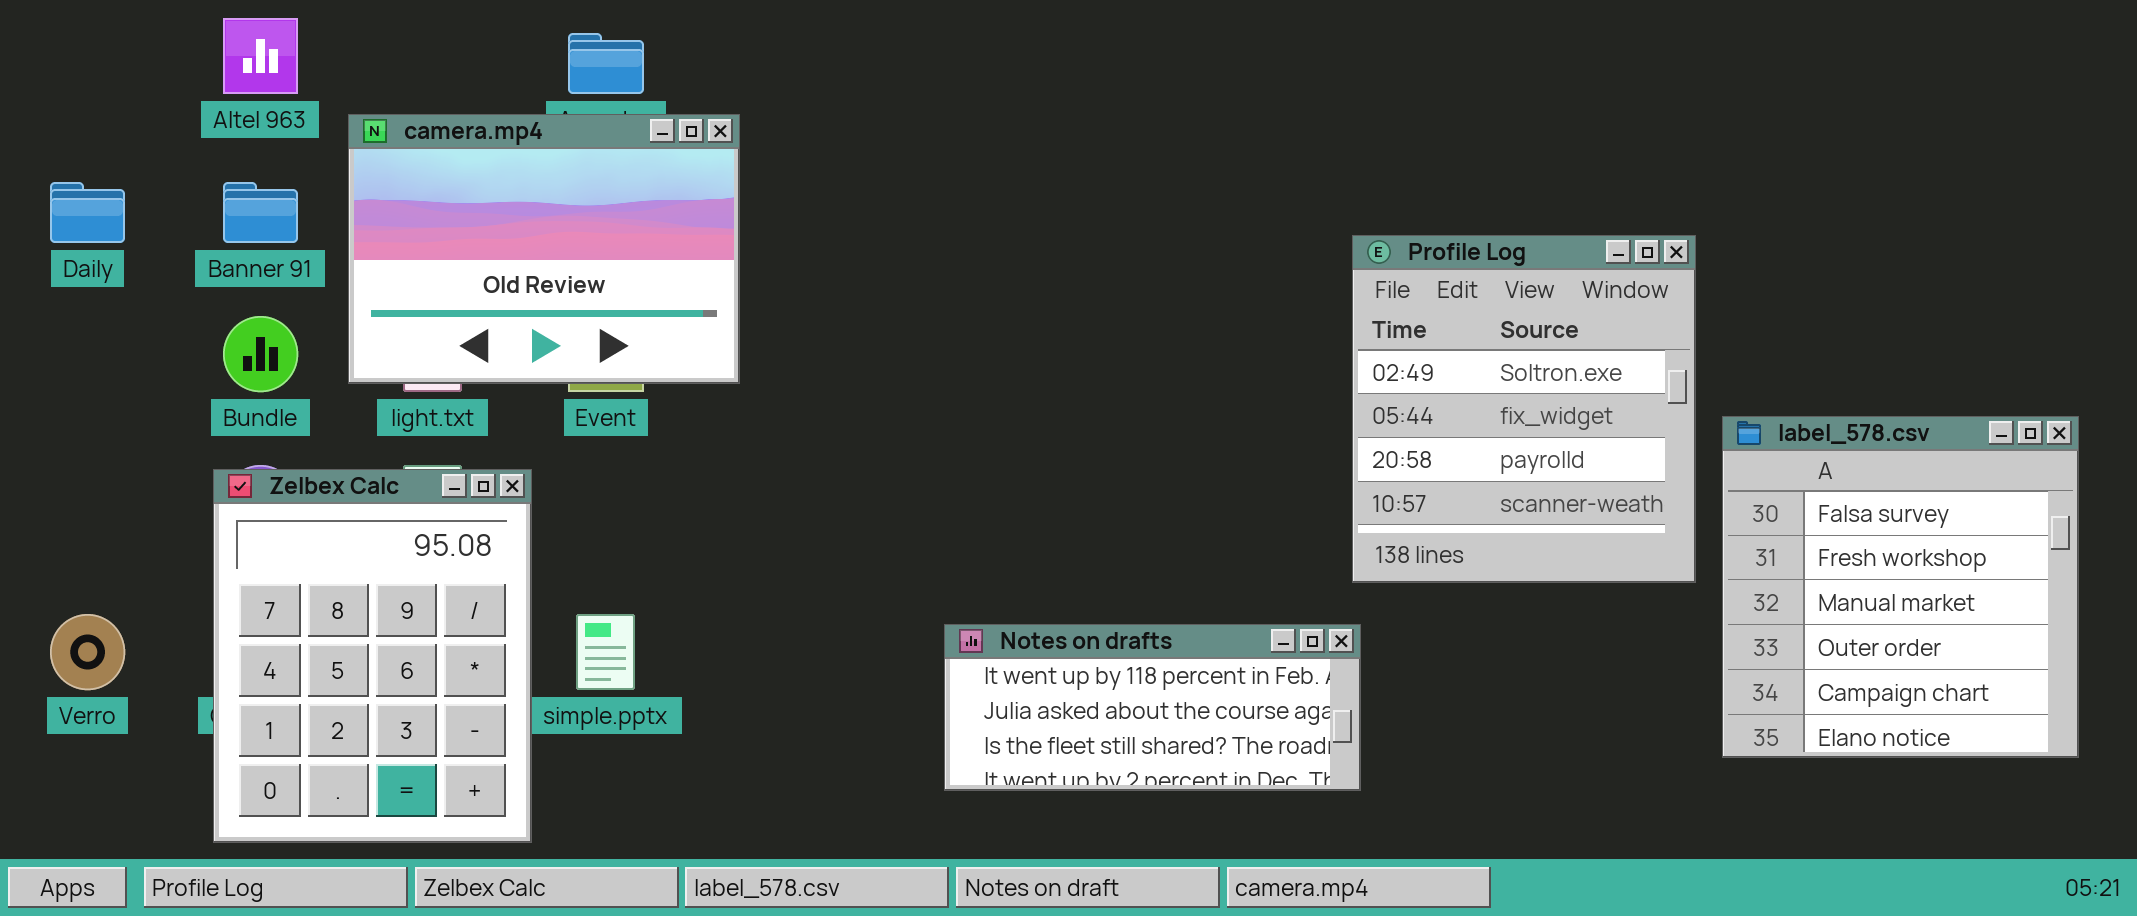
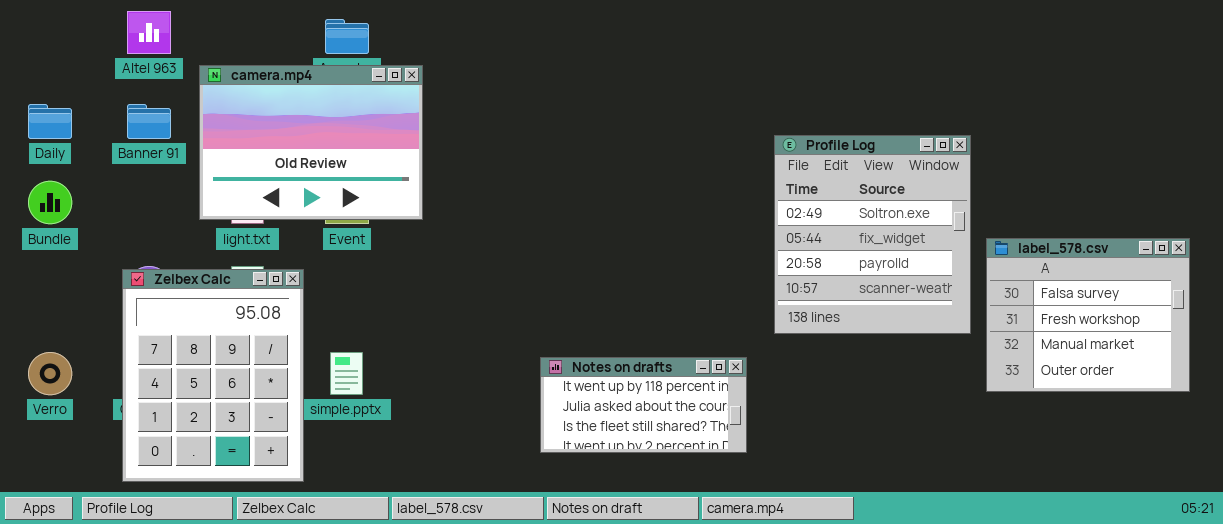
Bundle: [223,316,298,392] -> [28,181,72,224], moved
label_578.csv: [1722,416,2079,758] -> [986,238,1190,392], resized
Notes on drafts: [944,624,1361,791] -> [540,357,747,453], resized

